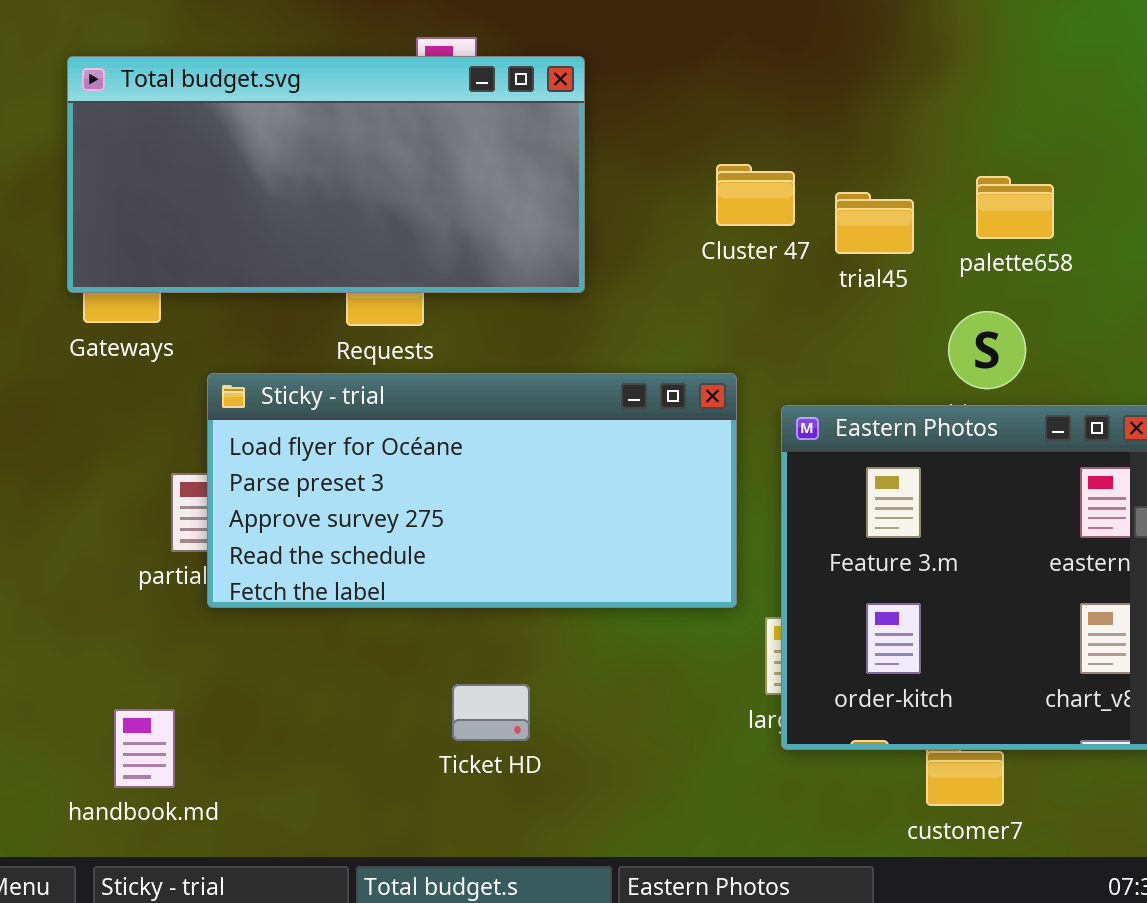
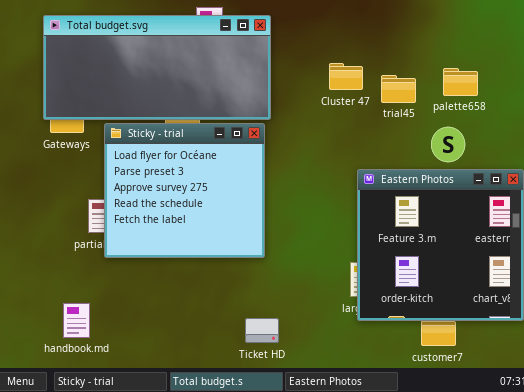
Sticky - trial: [207,373,737,608] -> [104,123,265,258], resized
Ticket HD: [452,684,530,741] -> [245,318,279,343], moved

